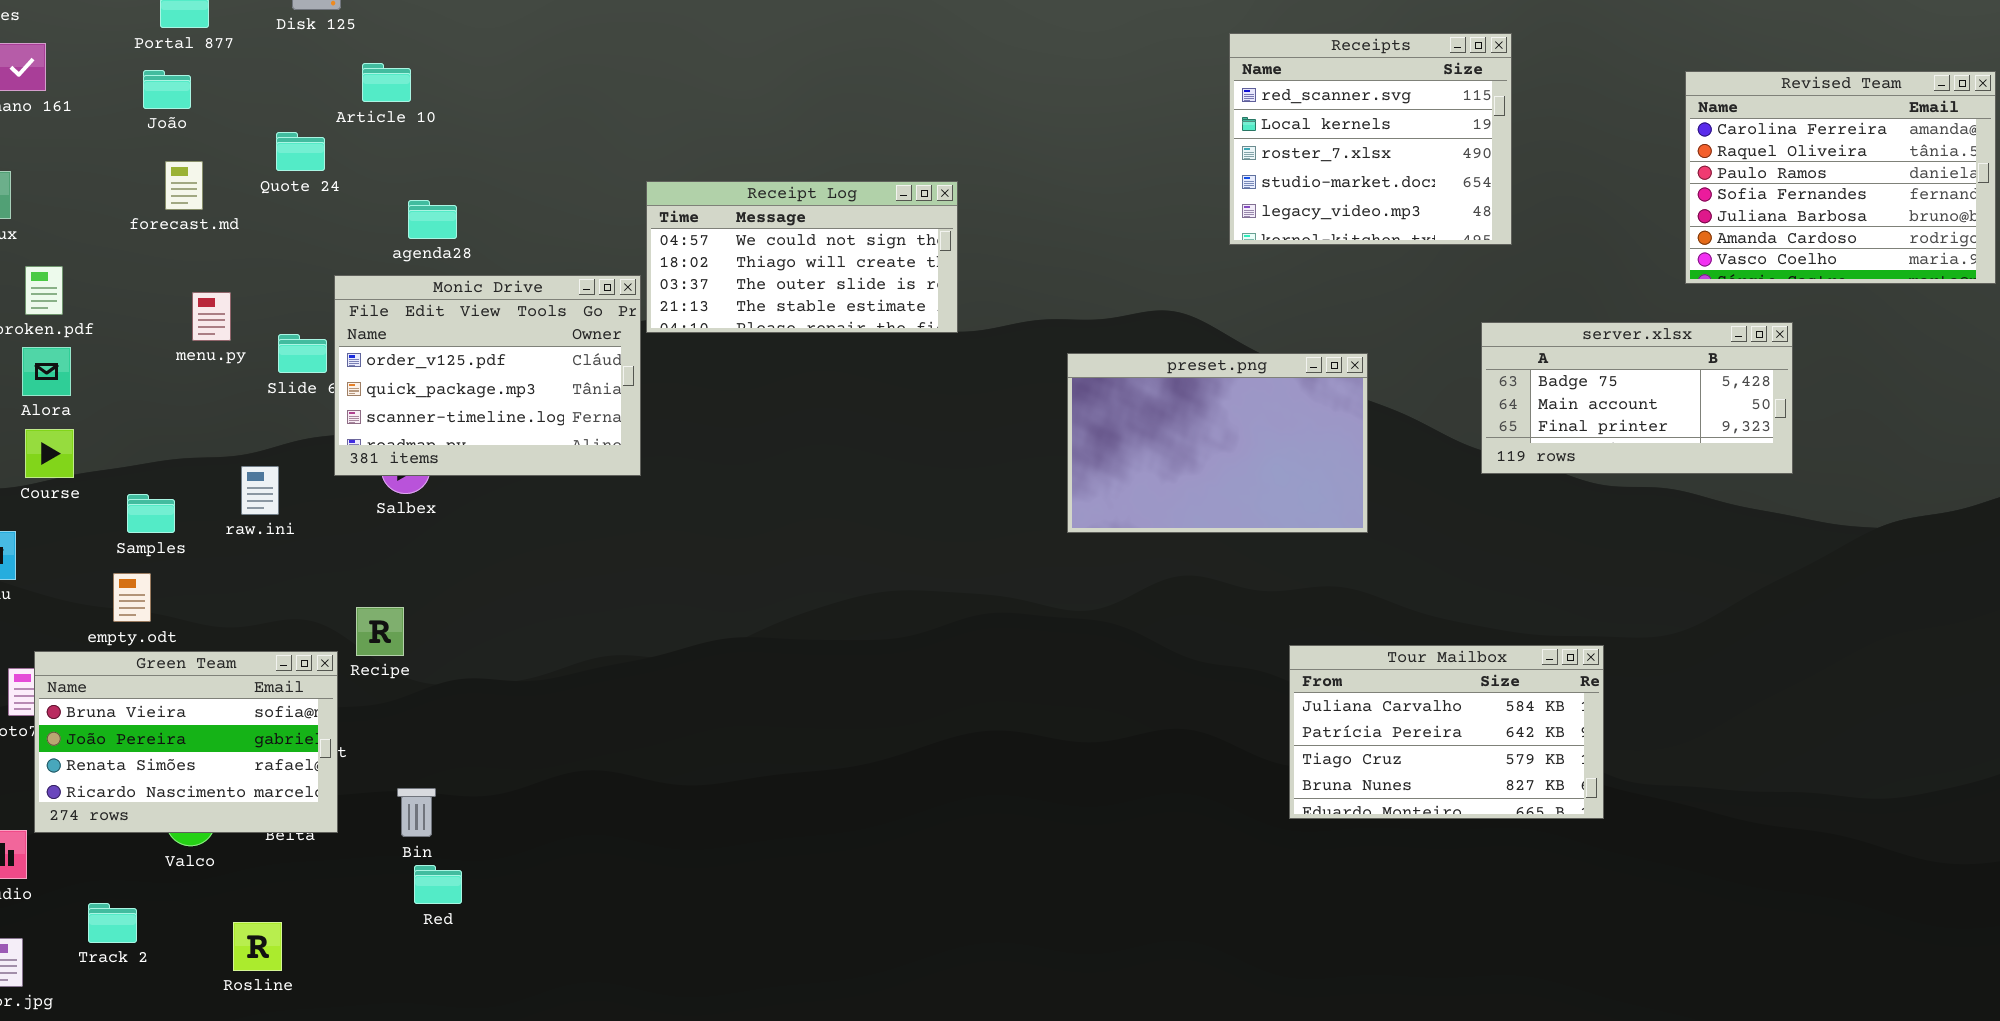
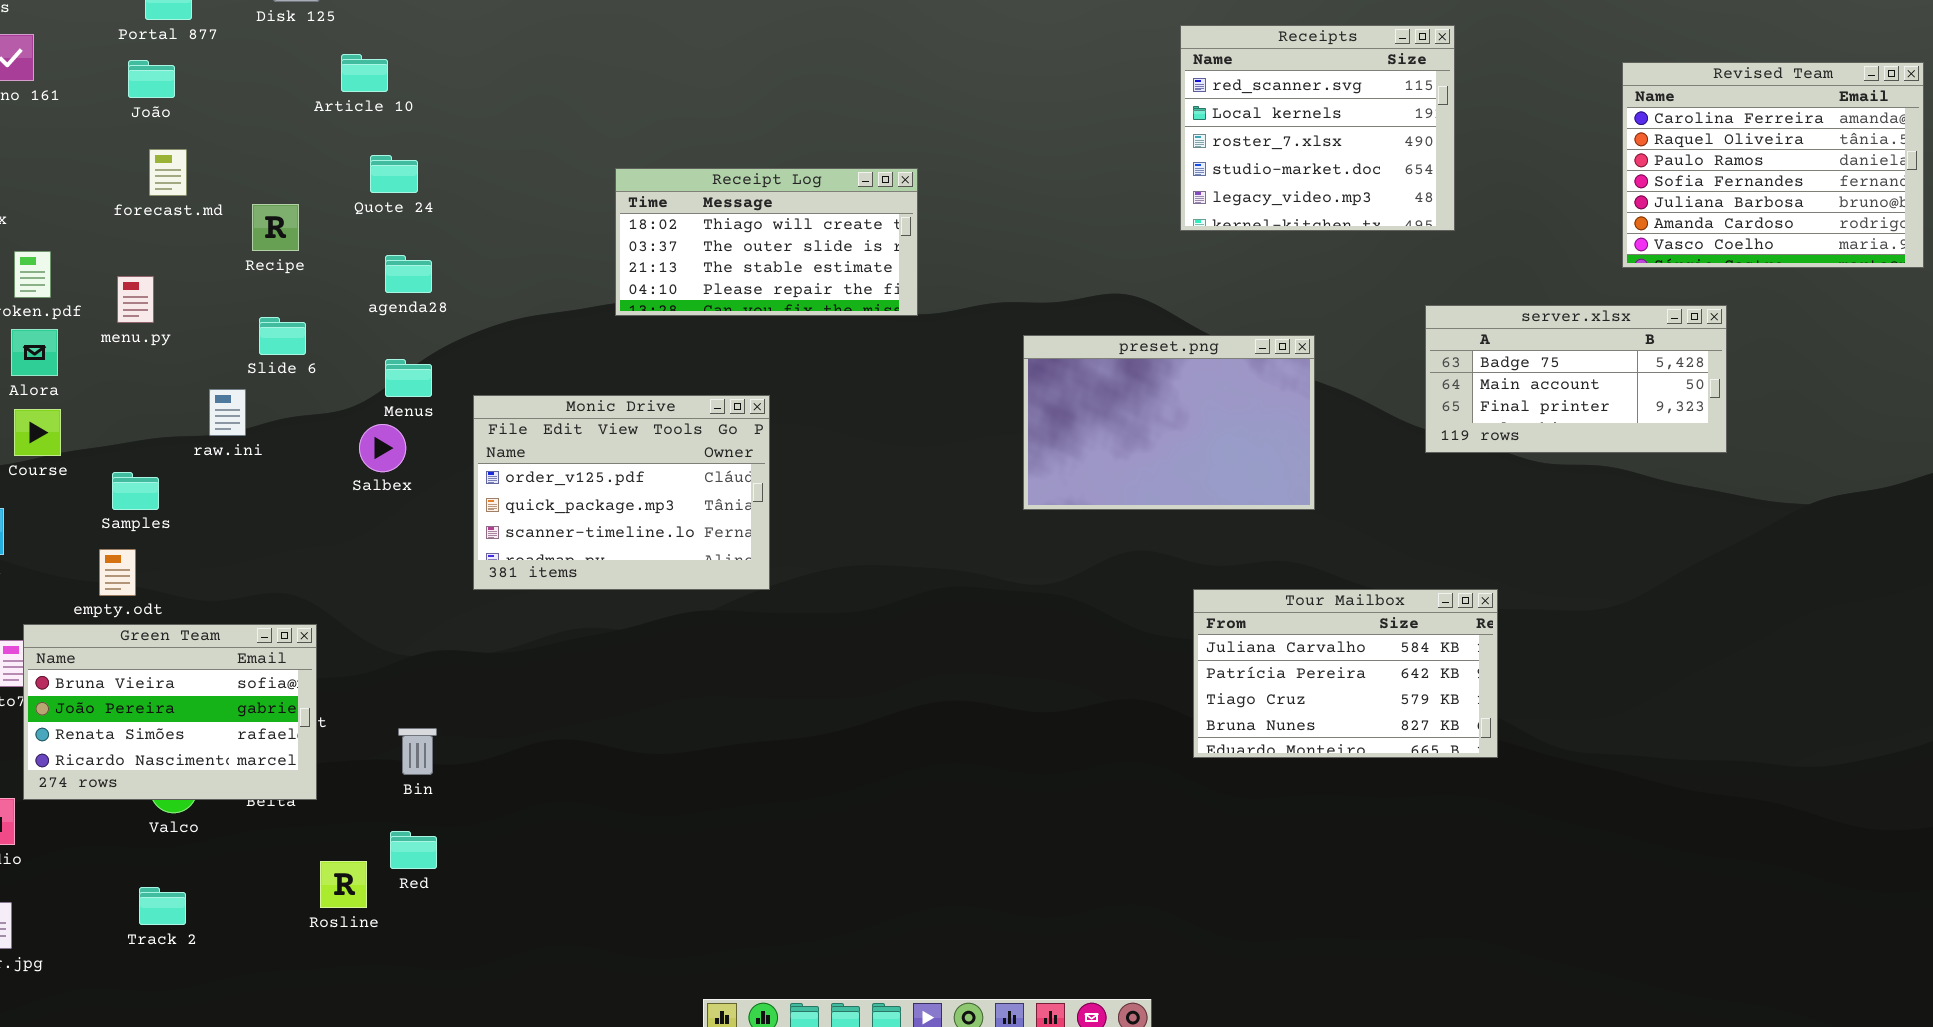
Quote 24: [276,132,325,171] -> [370,155,418,193], moved
Receipt Log: [646,181,958,333] -> [615,168,918,316], scrolled down 1 row
agenda28: [408,200,457,239] -> [385,255,432,293], moved
Monic Drive: [334,275,641,476] -> [473,395,770,590], moved
menu.py: [192,292,231,341] -> [117,276,154,323], moved
raw.ini: [241,466,279,515] -> [209,389,246,436], moved
Recipe: [356,607,404,656] -> [252,204,299,251], moved
Tour Mailbox: [1289,645,1604,819] -> [1193,589,1498,758], moved
Bin: [397,788,436,837] -> [398,728,437,775], moved
Track 2: [88,903,137,943] -> [139,887,186,925], moved
Rosline: [233,922,282,971] -> [320,861,367,908], moved

